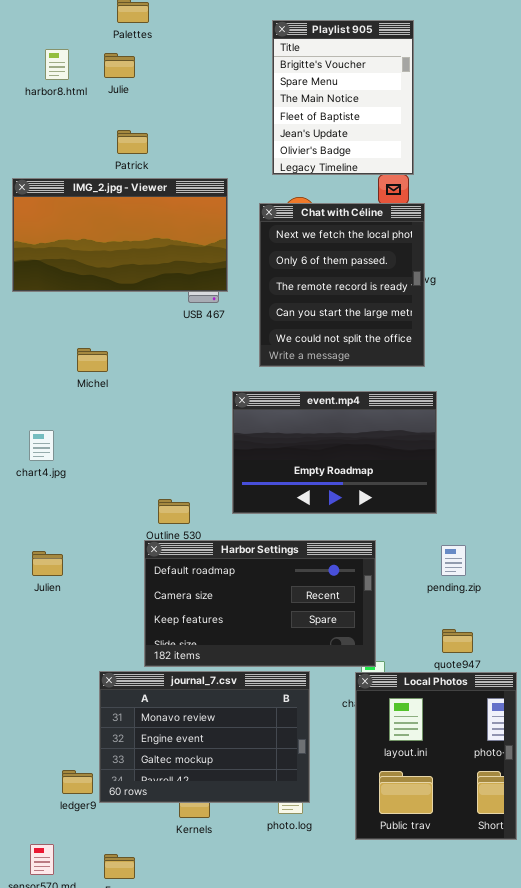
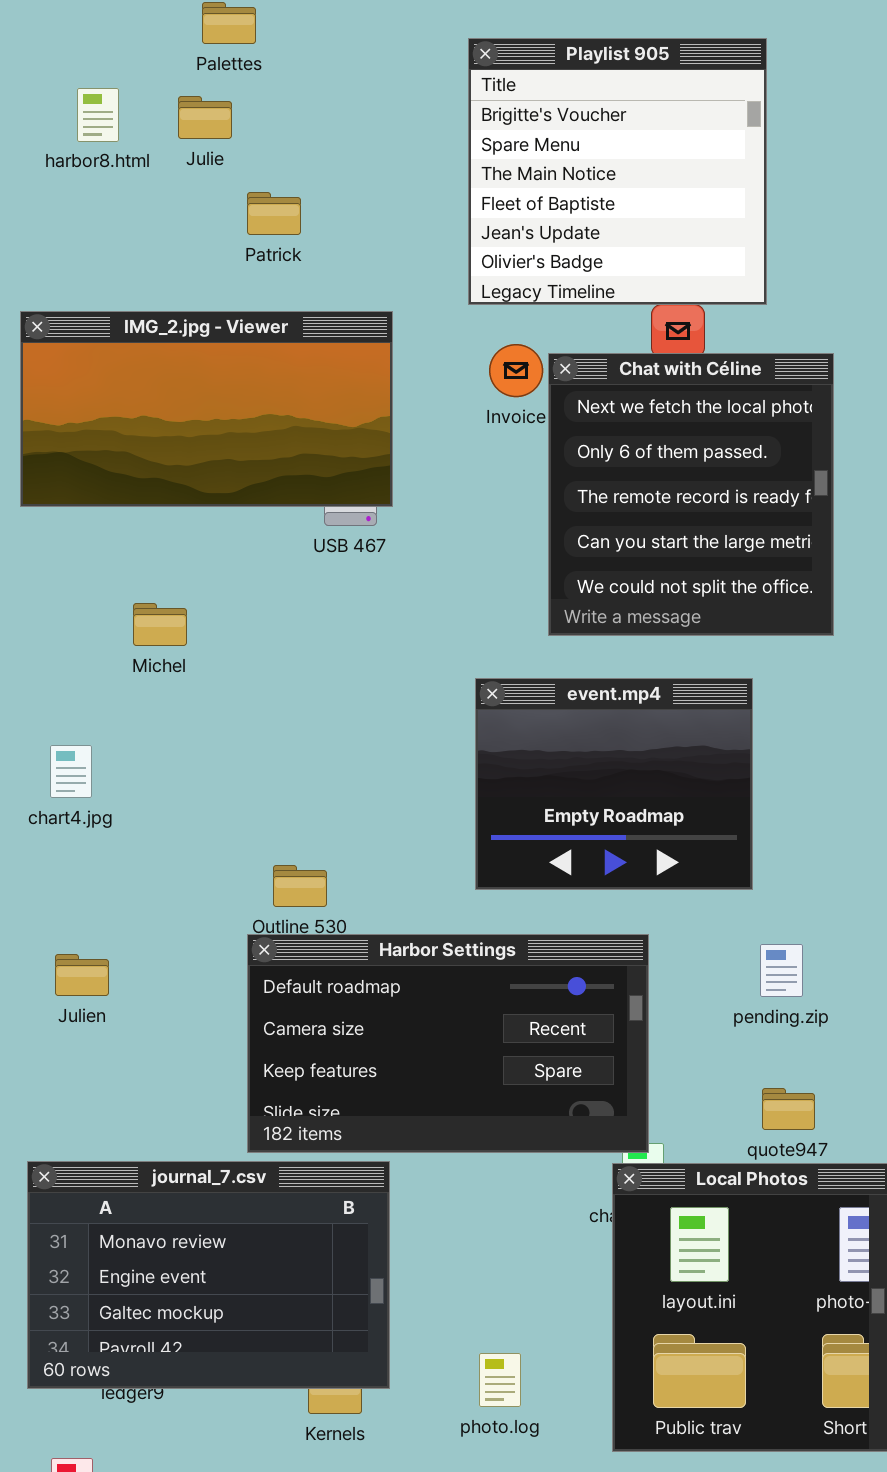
Playlist 905: [272,20,414,175] -> [468,38,767,305], resized
Patrick: [117,130,148,154] -> [247,192,301,235], moved
Chat with Céline: [259,203,425,367] -> [548,353,834,636], moved
event.mp4: [232,391,437,514] -> [475,678,753,890], resized
journal_7.csv: [99,671,310,803] -> [27,1161,390,1389], moved

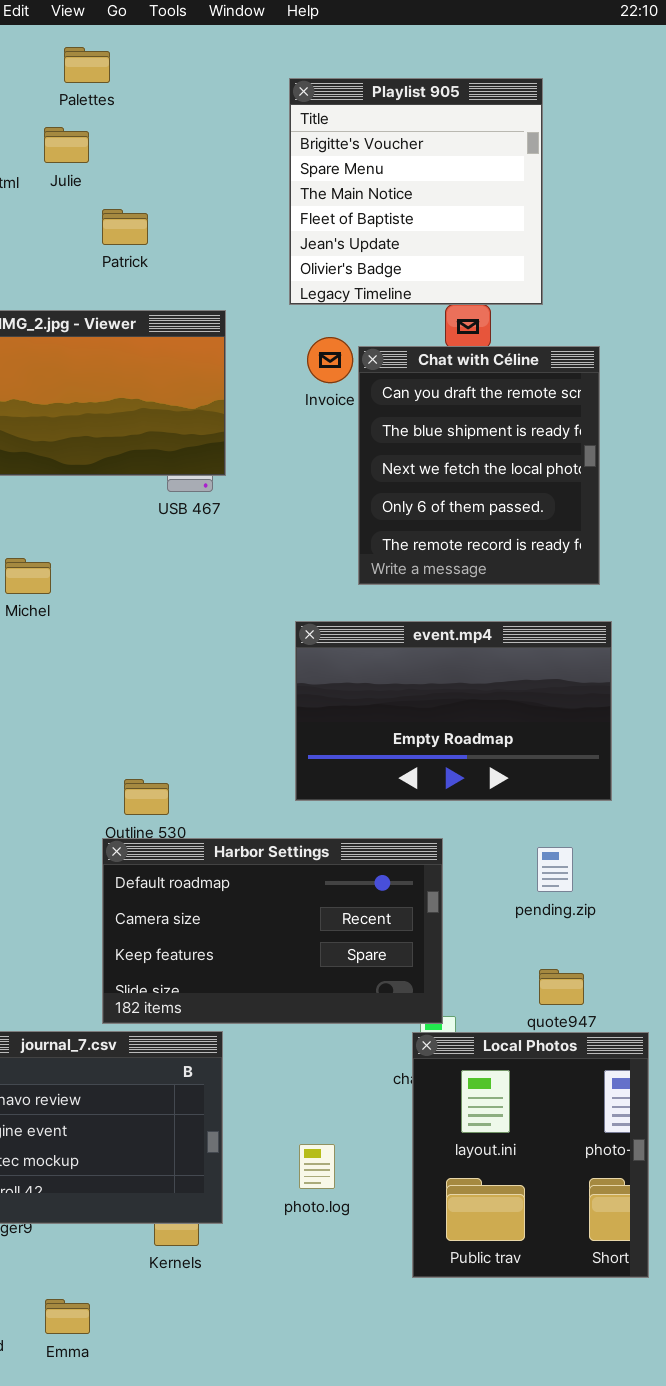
Chat with Céline: [548,353,834,636] -> [358,346,600,585], scrolled up 2 rows
event.mp4: [475,678,753,890] -> [295,621,612,801], resized
photo.log: [479,1353,521,1407] -> [299,1144,335,1189], moved

